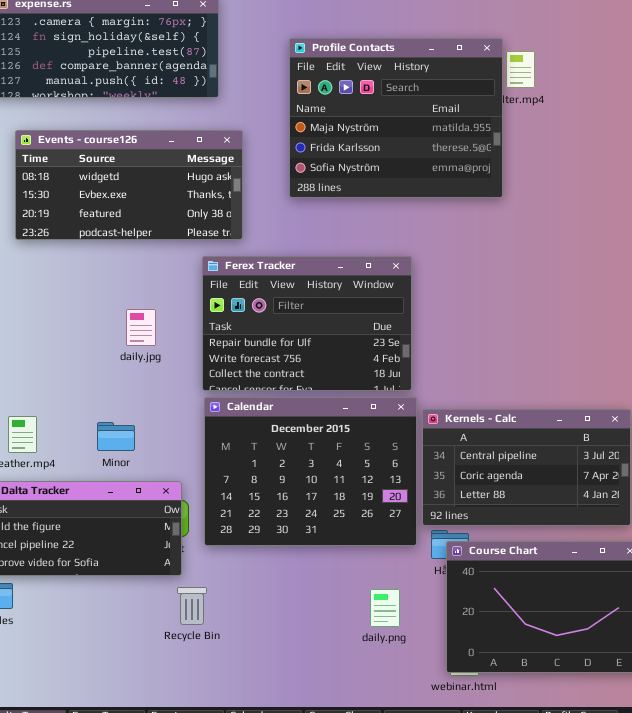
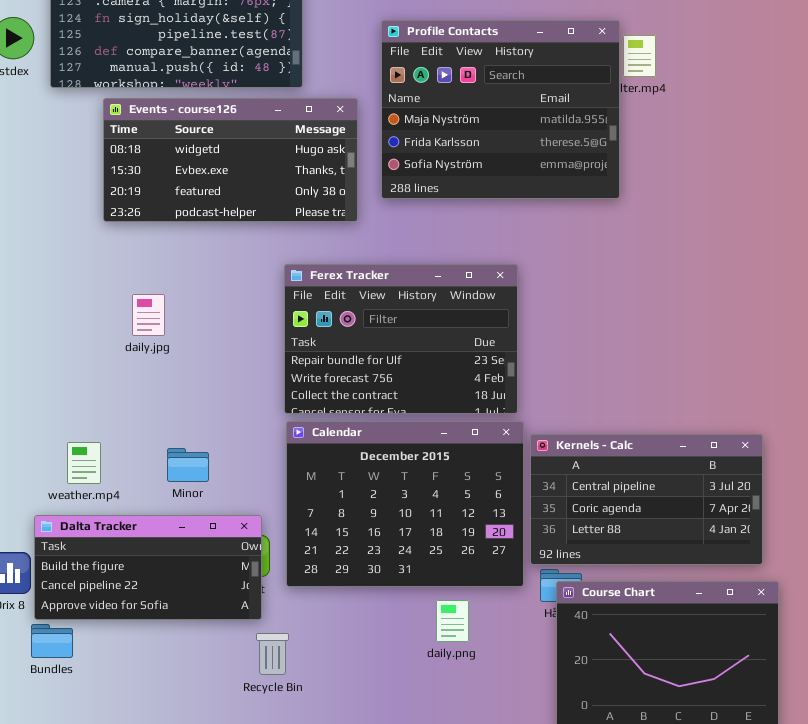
Events - course126: [15,130,243,240] -> [103,98,358,222], moved
daily.jpg: [126,309,156,346] -> [132,294,165,336], moved
daily.png: [370,589,400,627] -> [436,600,469,642], moved

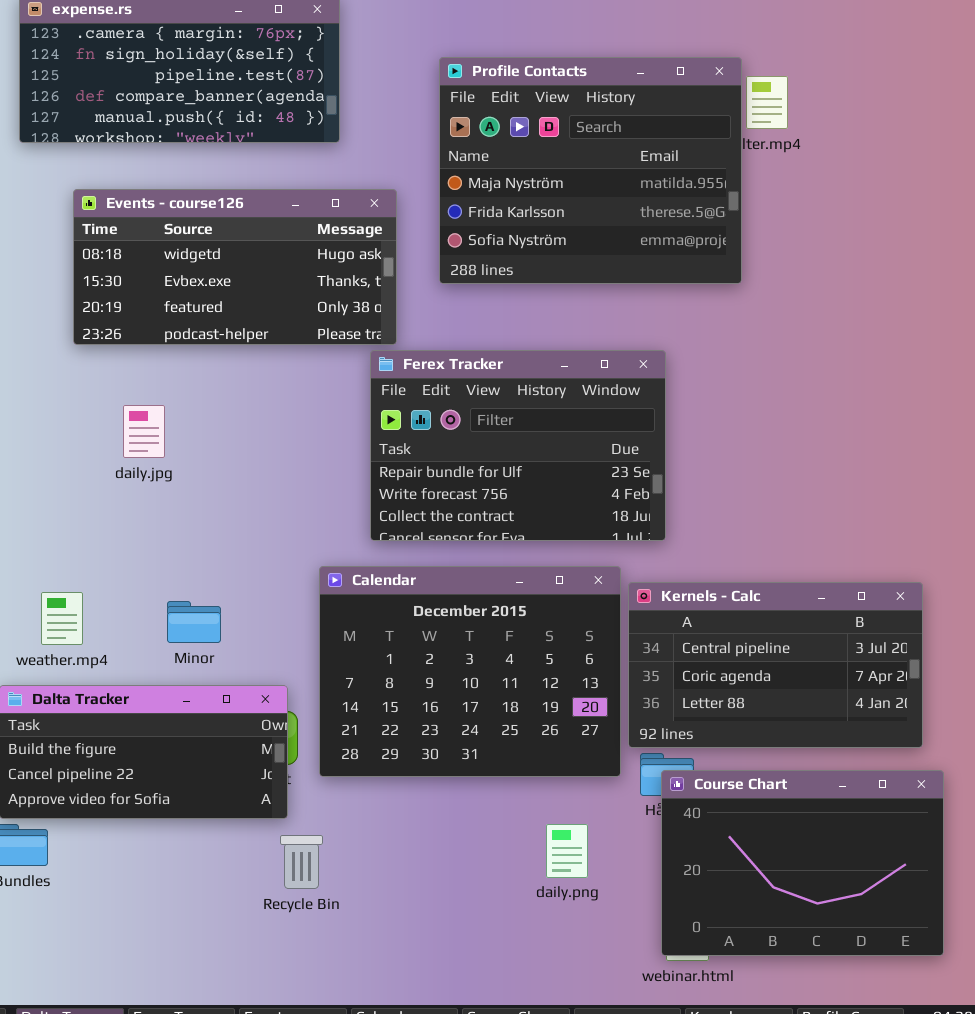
Events - course126: [103,98,358,222] -> [73,189,397,345], moved
Ferex Tracker: [284,264,518,414] -> [370,350,666,541], moved
daily.png: [436,600,469,642] -> [546,824,588,878], moved

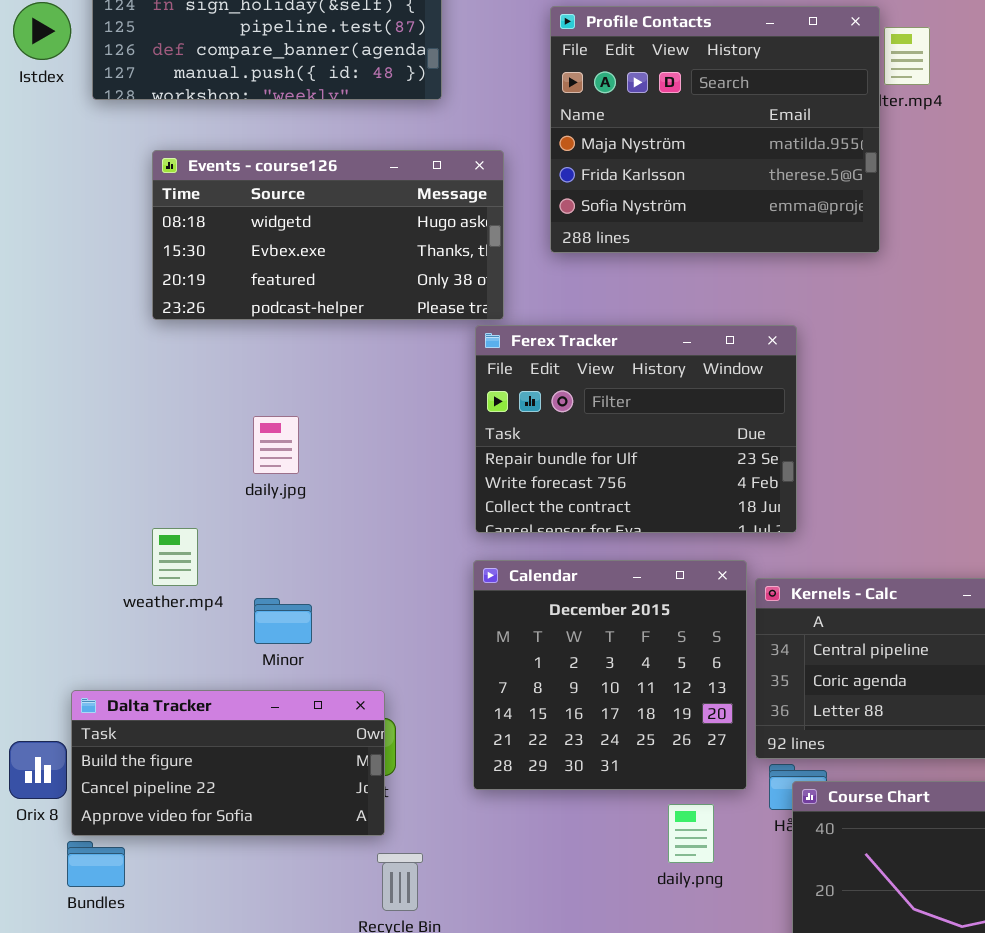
daily.jpg: [123,405,165,458] -> [253,416,299,474], moved
Calendar: [319,566,621,777] -> [473,560,747,790], resized
weather.mp4: [41,592,83,645] -> [152,528,198,586], moved
daily.png: [546,824,588,878] -> [668,804,714,863], moved

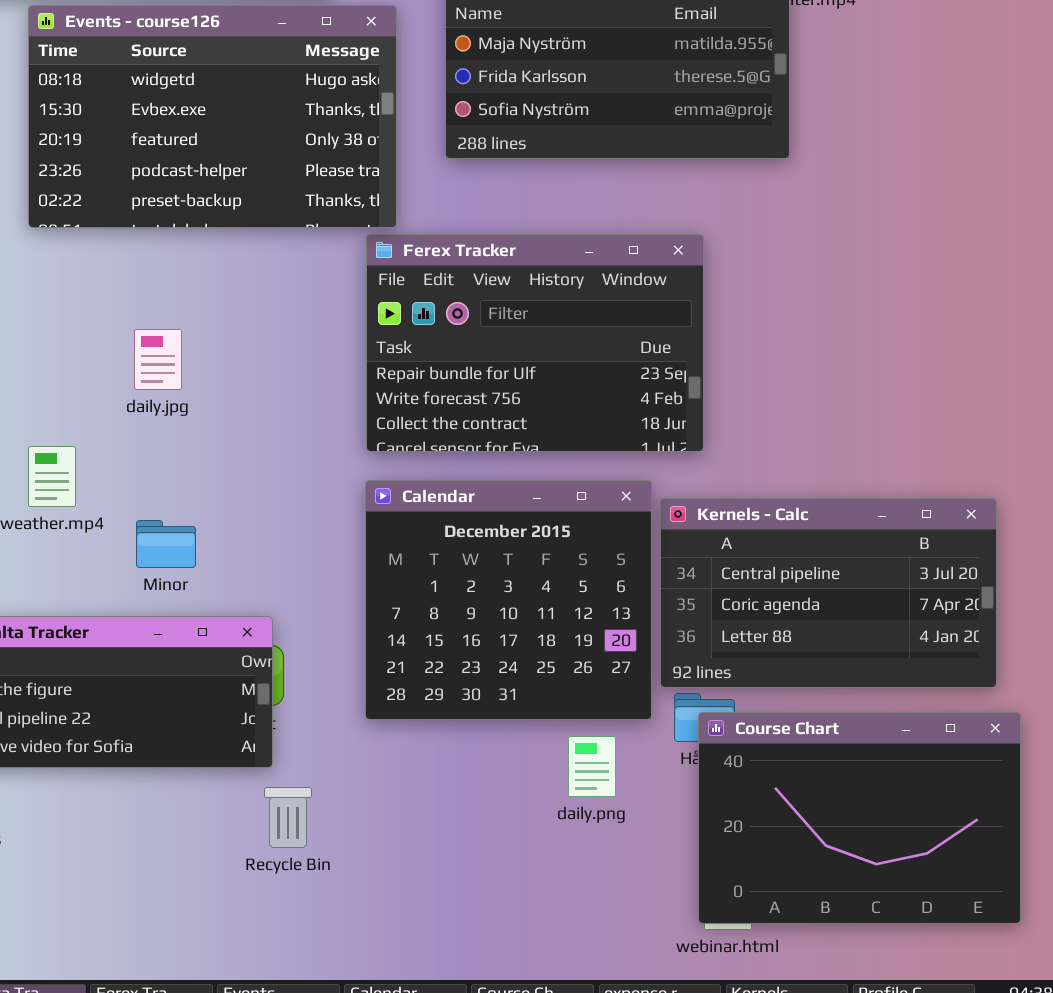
Events - course126: [152,150,504,320] -> [28,5,397,228], resized

